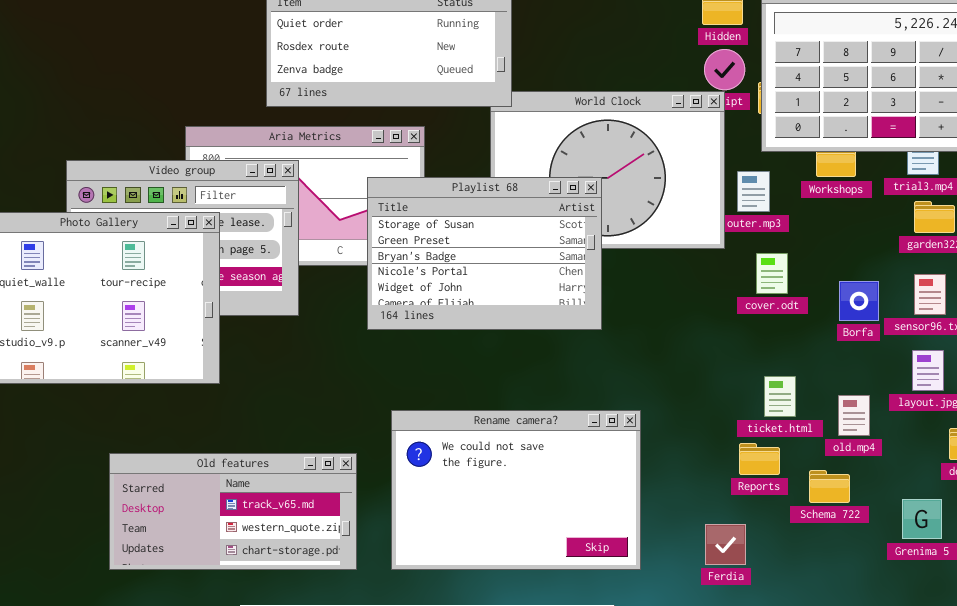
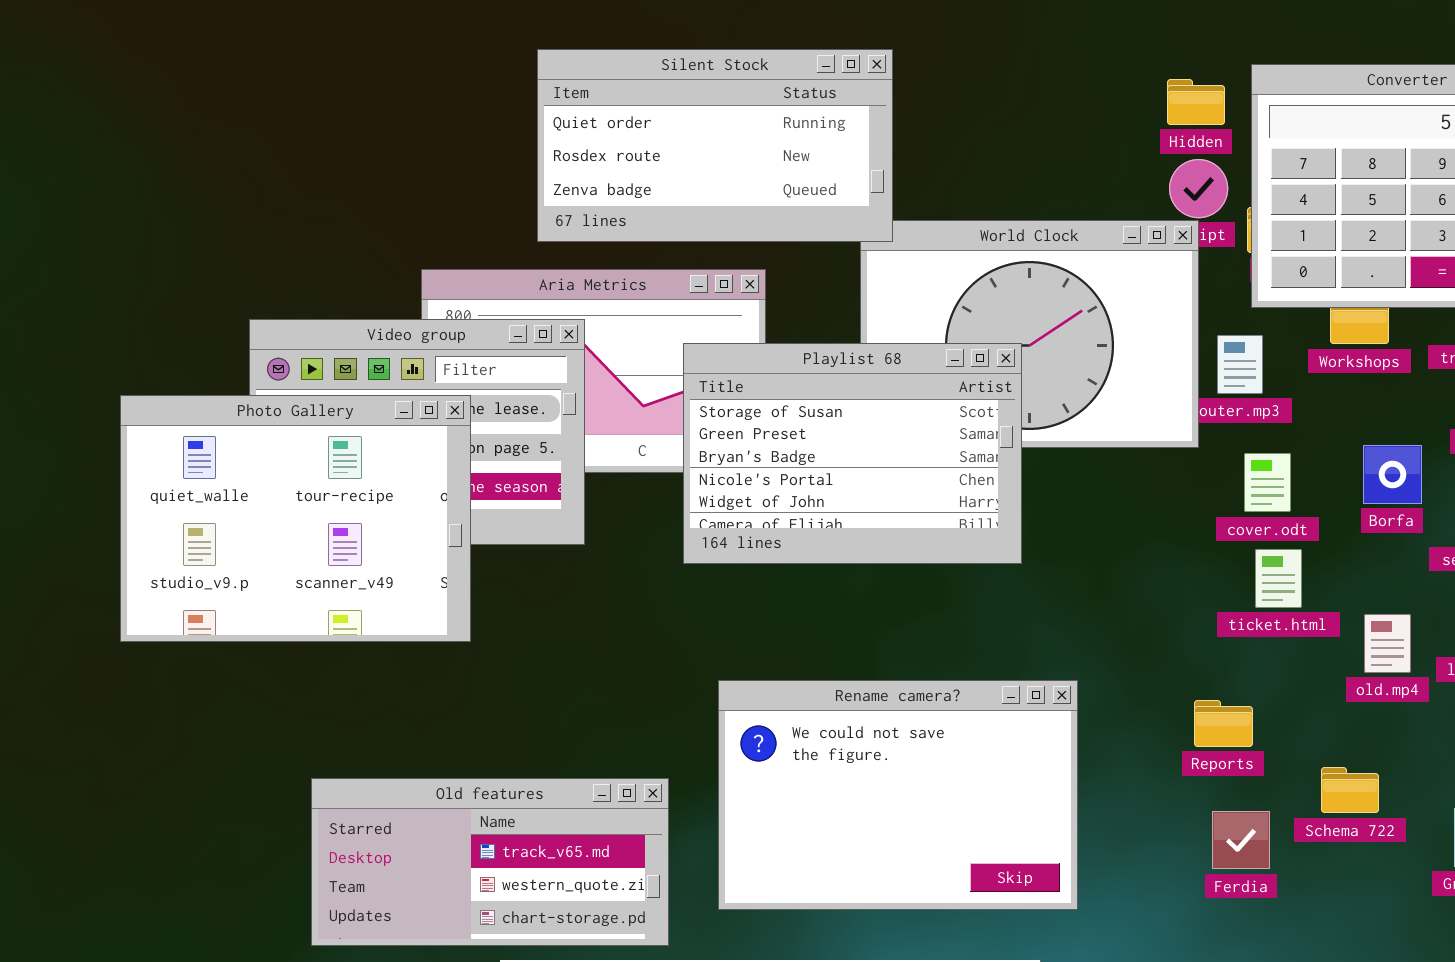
Borfa: [839,281,879,321] -> [1363,445,1422,504], moved
ticket.html: [764,376,796,417] -> [1255,549,1302,608], moved
old.mp4: [838,395,870,436] -> [1364,614,1411,673], moved
Reports: [739,443,780,475] -> [1194,700,1253,747], moved
Old features: [109,453,357,570] -> [311,778,669,946], moved
Ferdia: [705,524,746,565] -> [1212,811,1270,869], moved

